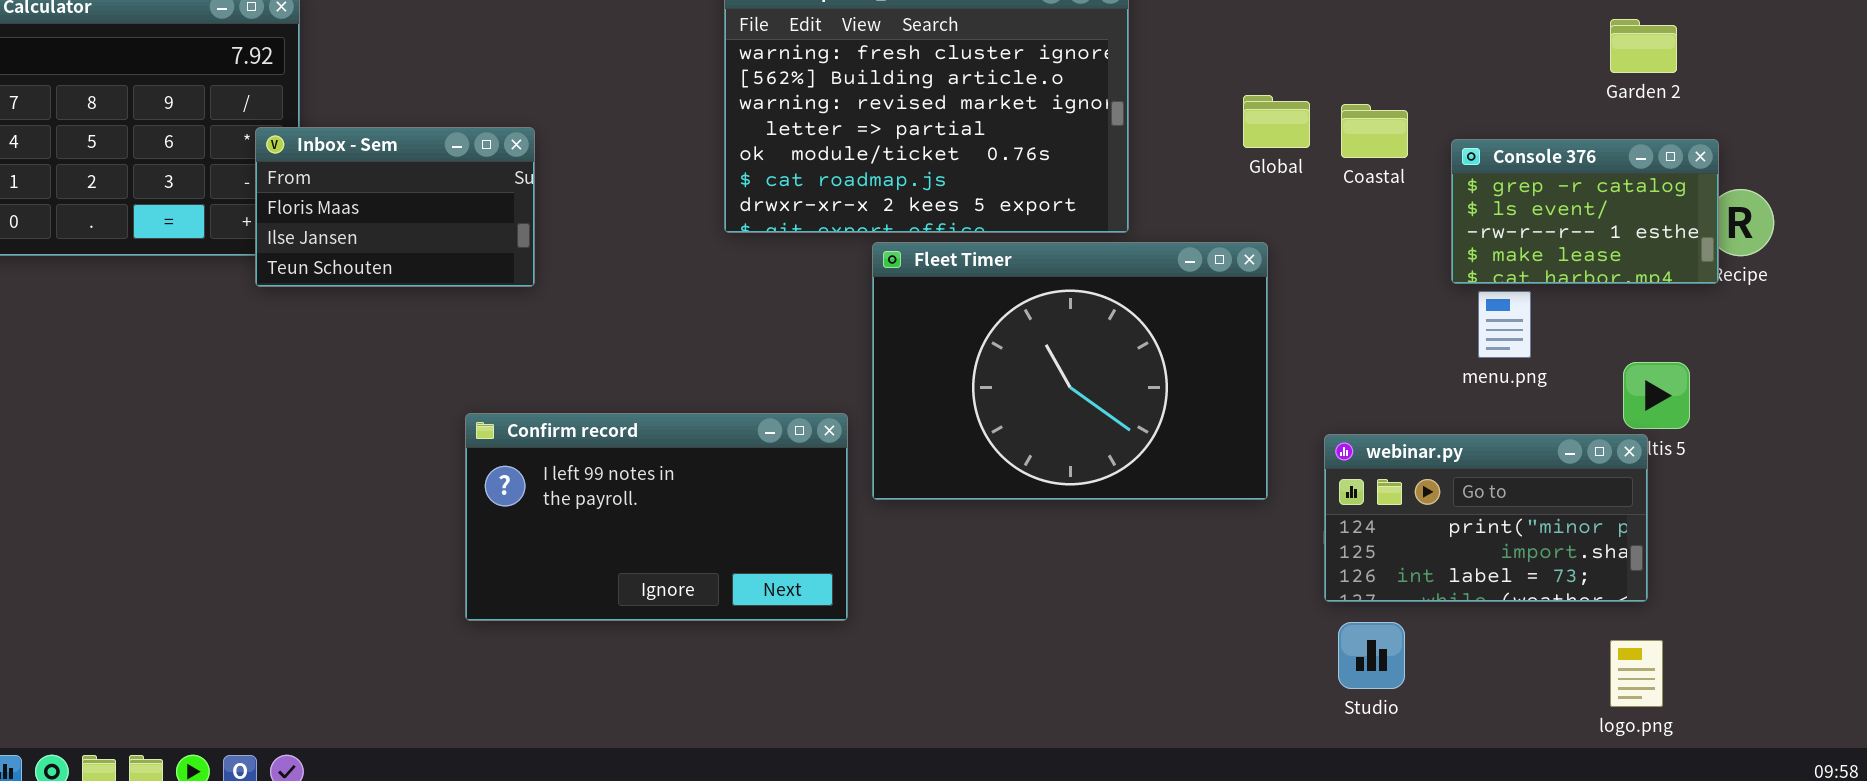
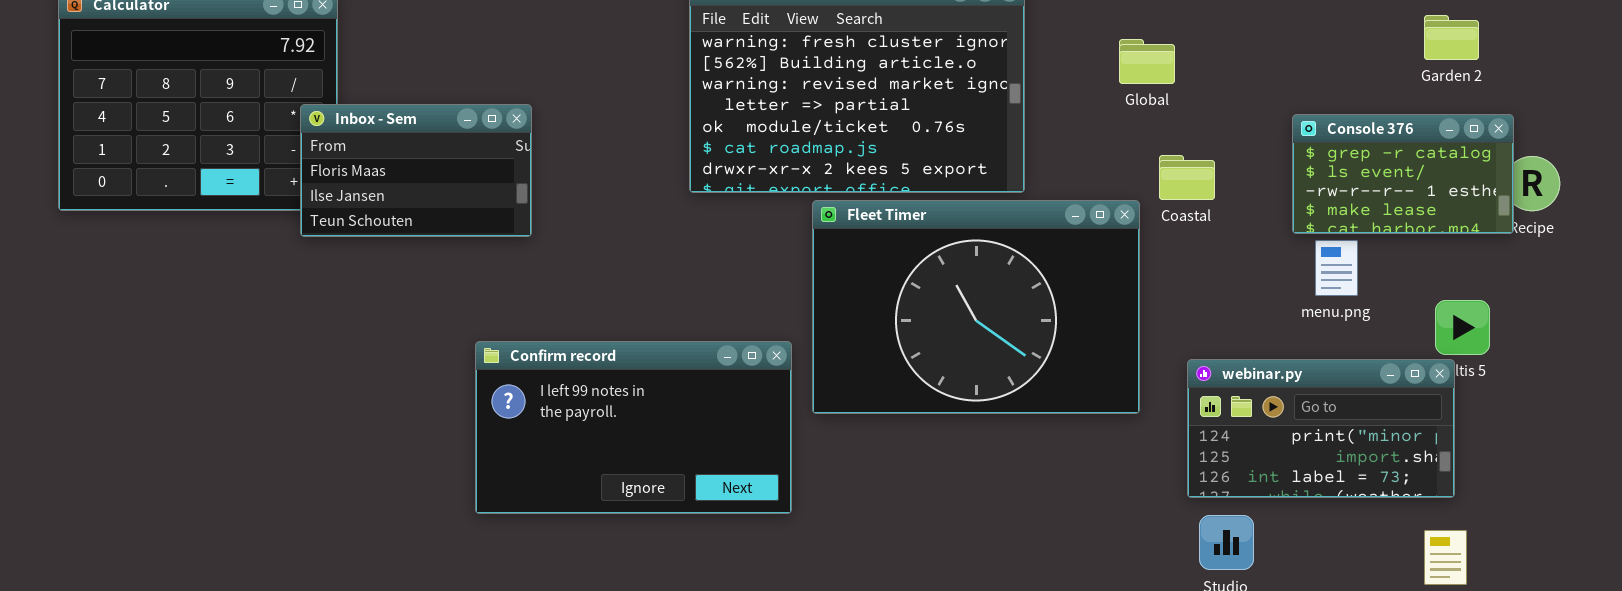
Global: [1243,95,1310,148] -> [1119,39,1175,84], moved
Coastal: [1341,104,1408,158] -> [1159,155,1215,200], moved

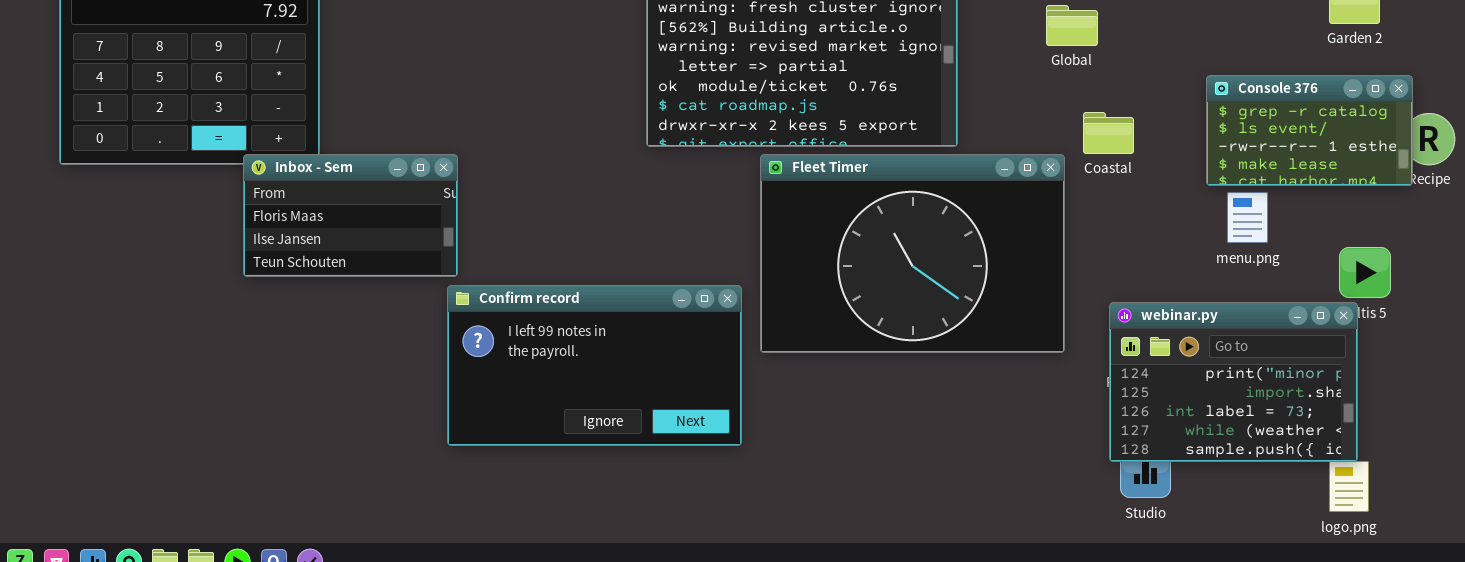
Inbox - Sem: [300,104,532,237] -> [243,154,458,277], moved
webinar.py: [1187,359,1455,498] -> [1109,302,1358,462], resized

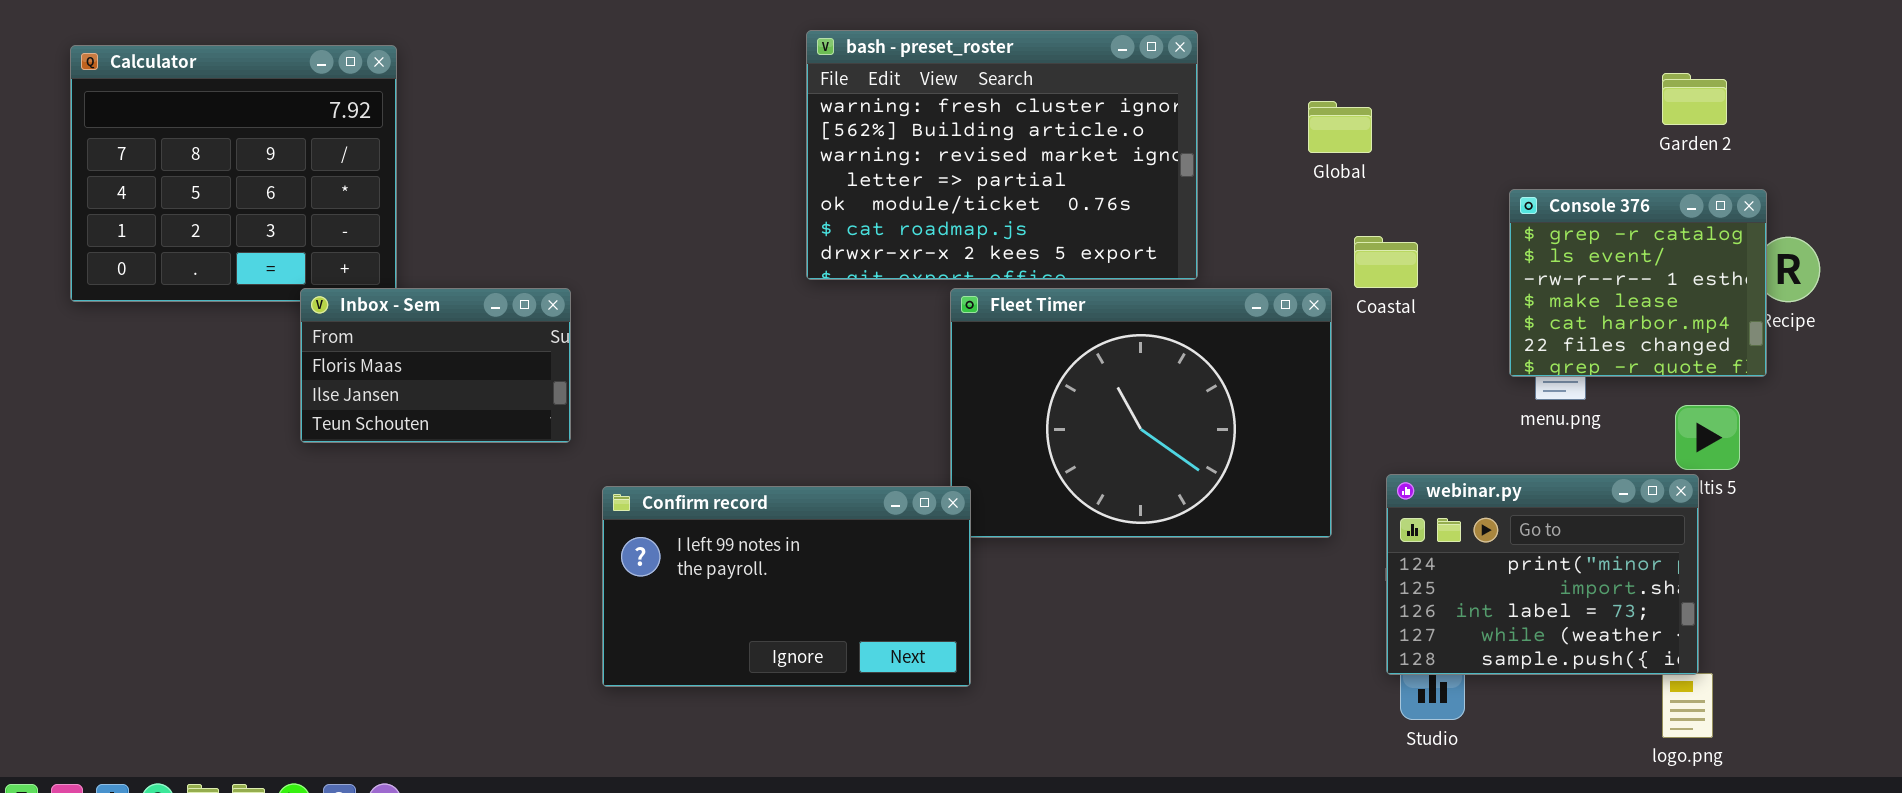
Console 376: [1206,75,1413,186] -> [1509,189,1767,377], resized
Confirm record: [447,285,742,446] -> [602,486,971,687], moved

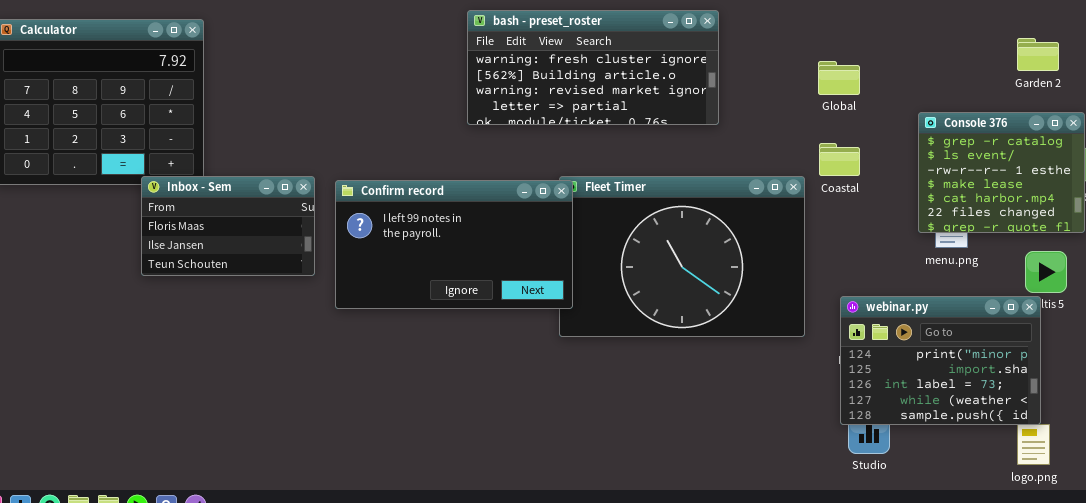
bash - preset_roster: [806,30,1198,280] -> [467,10,719,125], resized
Global: [1308,101,1372,153] -> [818,61,860,95], moved
Confirm record: [602,486,971,687] -> [335,180,573,309], moved

